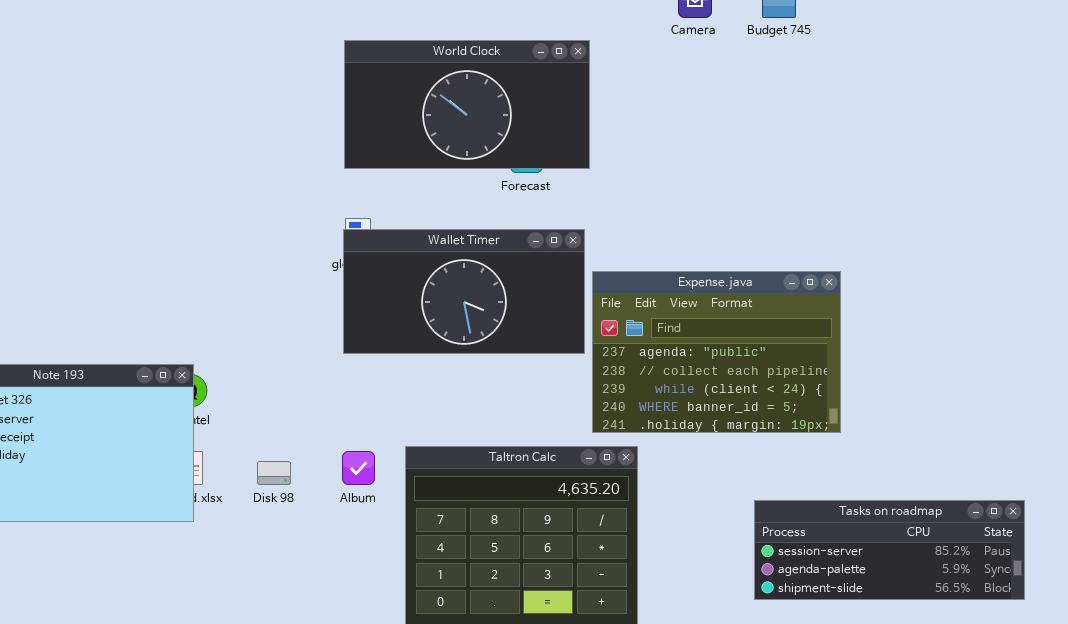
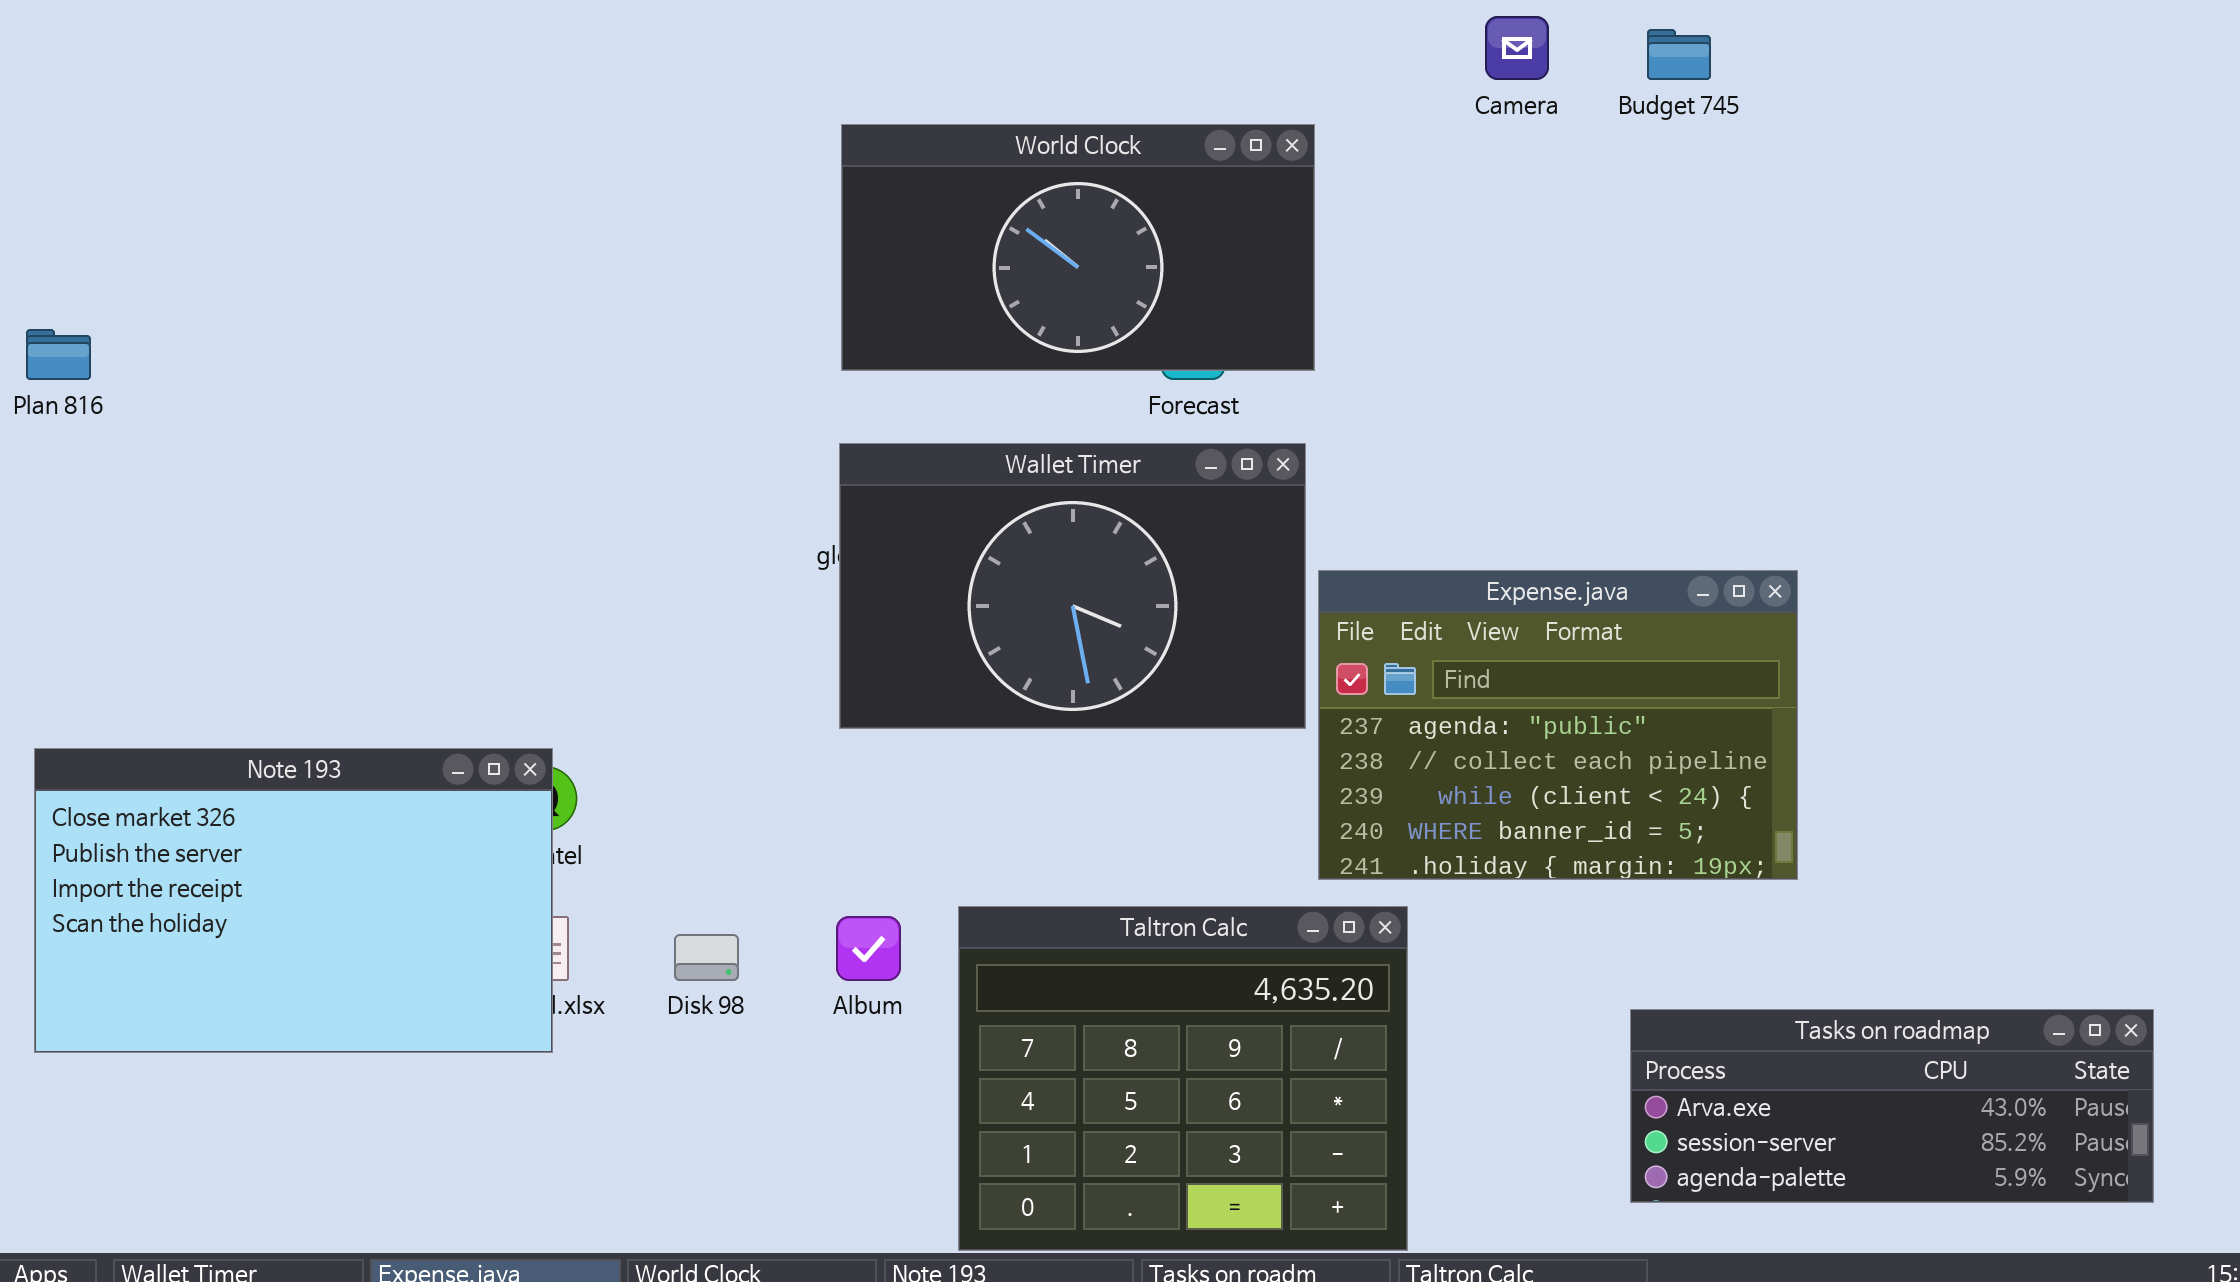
Wallet Timer: [343,229,585,354] -> [839,443,1306,729], resized
Tasks on roadmap: [754,500,1025,600] -> [1630,1009,2154,1203], scrolled up 1 row

